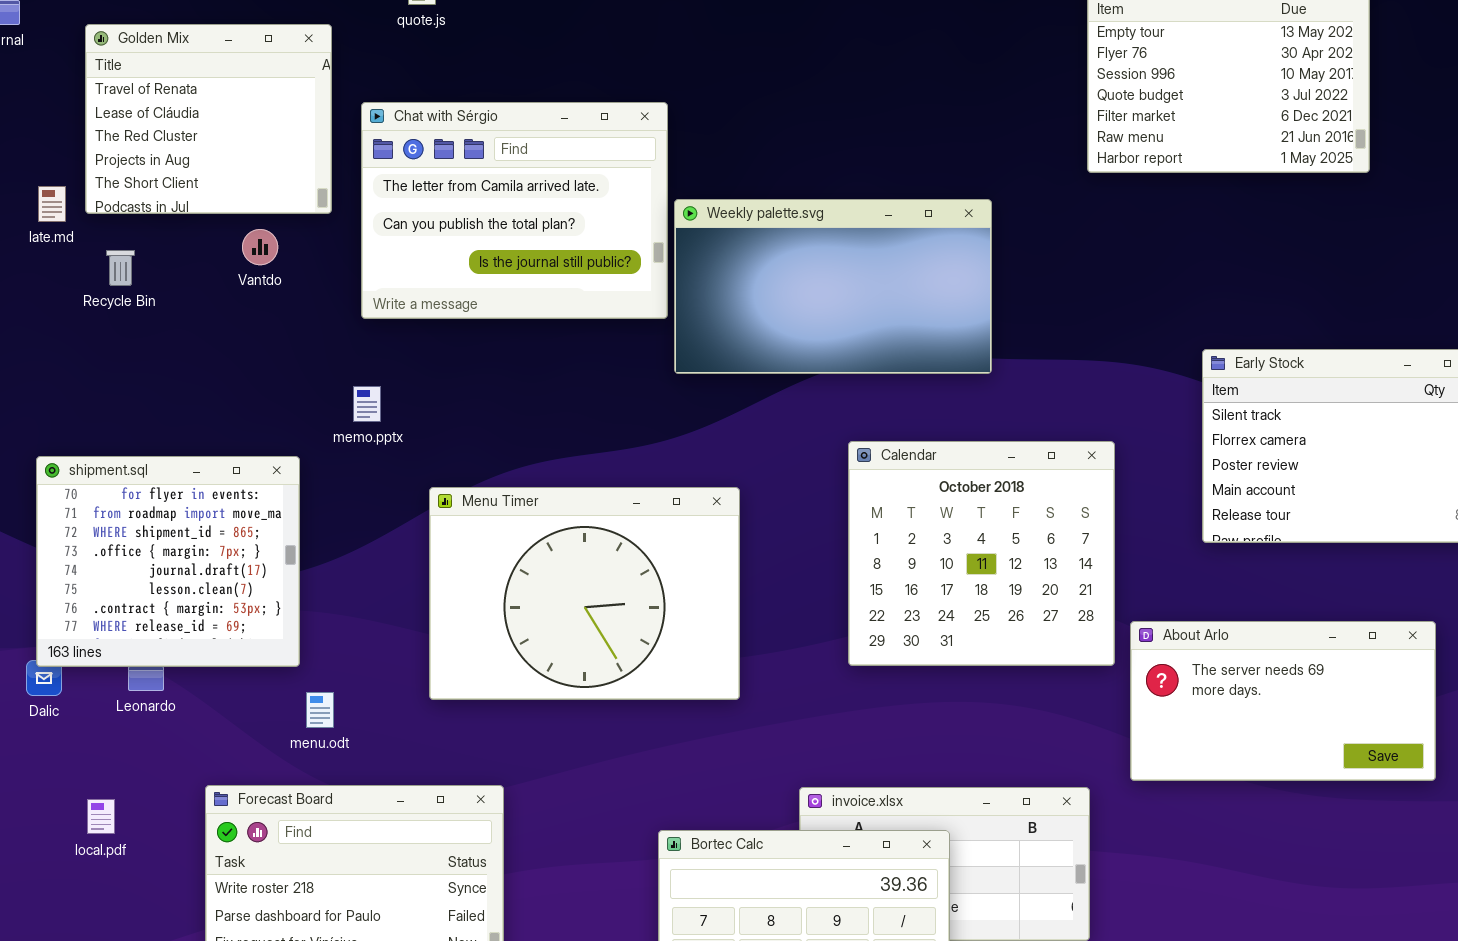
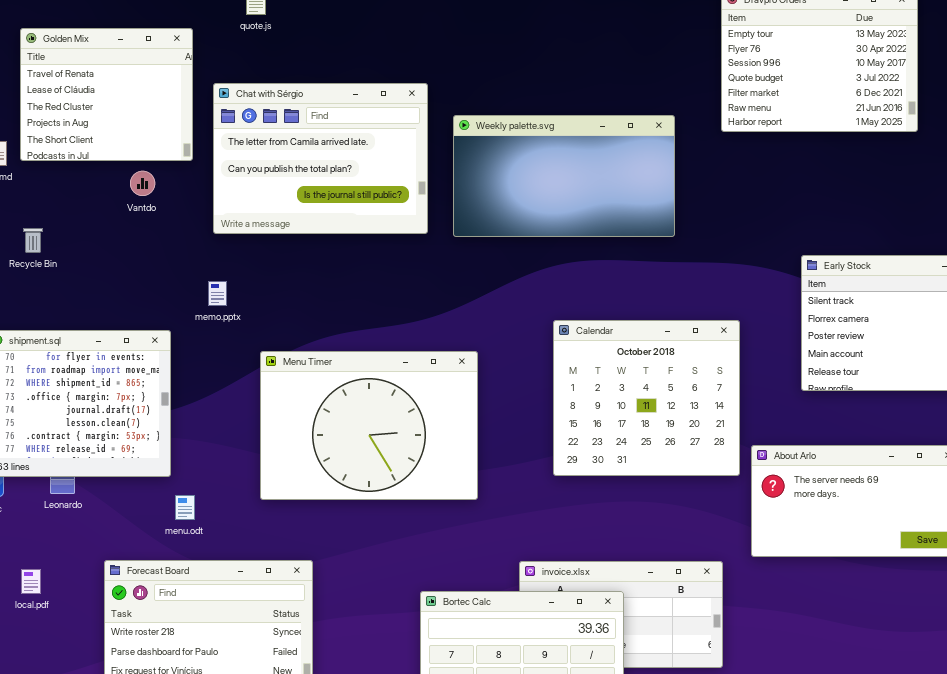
Weekly palette.svg: [674,199,992,374] -> [453,115,675,237], moved
Recycle Bin: [106,250,135,286] -> [23,228,43,253], moved

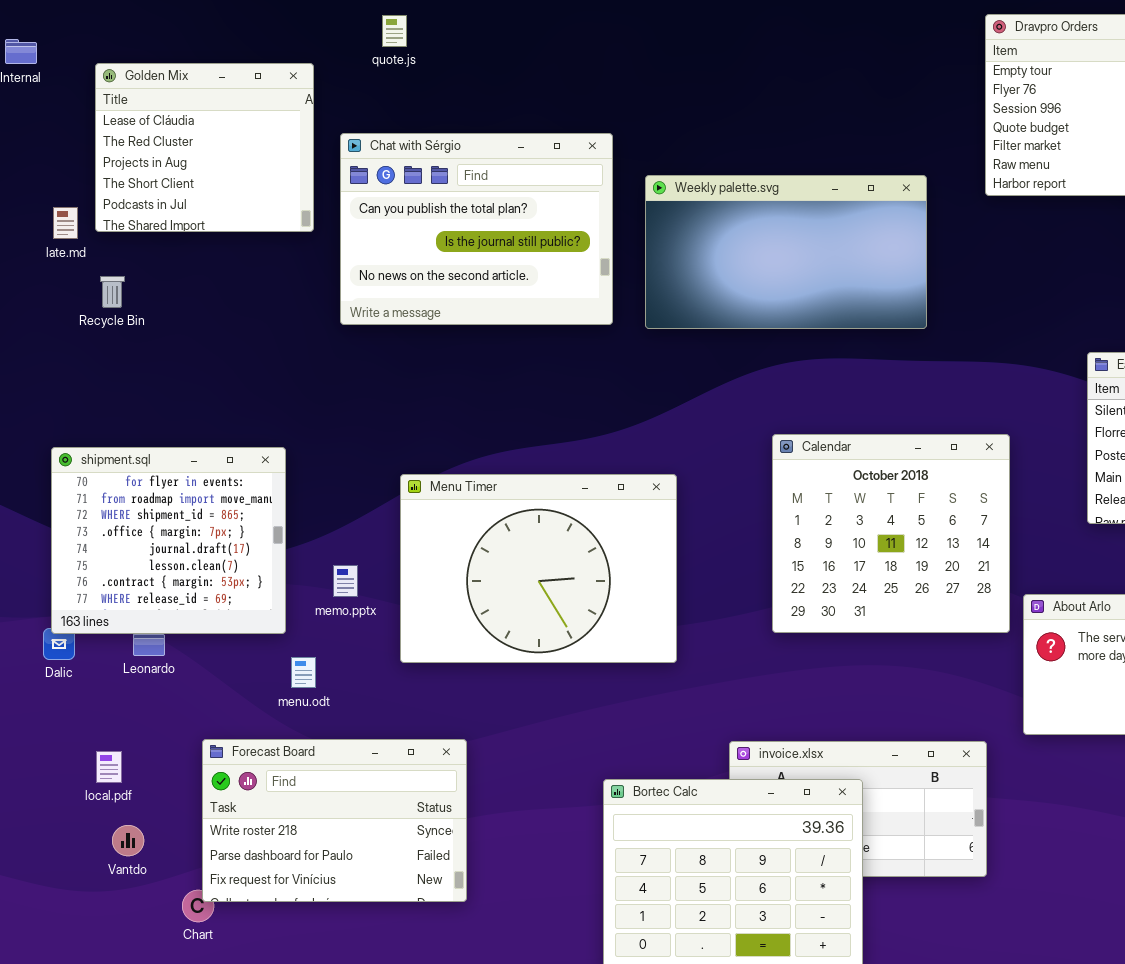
Golden Mix: [20,28,193,161] -> [95,63,314,232], scrolled down 1 row
Chat with Sérgio: [213,83,428,234] -> [340,133,613,325], scrolled down 1 row
Vantdo: [130,171,155,196] -> [112,825,144,856], moved
Recycle Bin: [23,228,43,253] -> [100,276,125,308], moved
memo.pptx: [208,281,227,306] -> [333,565,358,597], moved

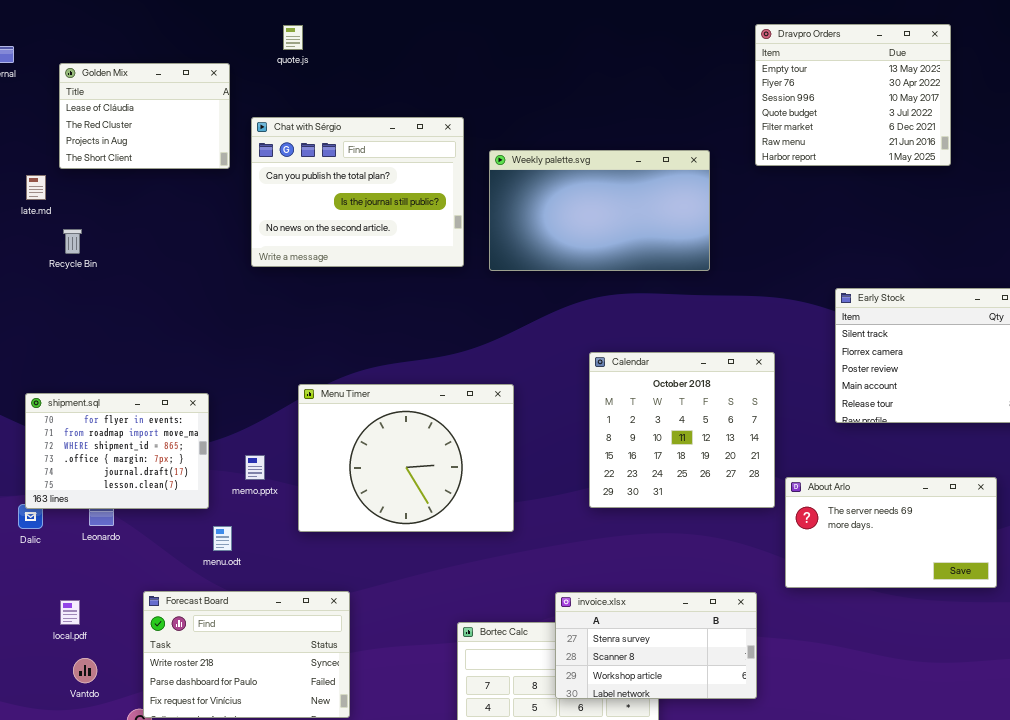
Golden Mix: [95,63,314,232] -> [59,63,230,169], resized
shipment.sql: [51,447,286,634] -> [25,393,209,509], resized
invoice.xlsx: [729,741,987,877] -> [555,592,757,699], raised

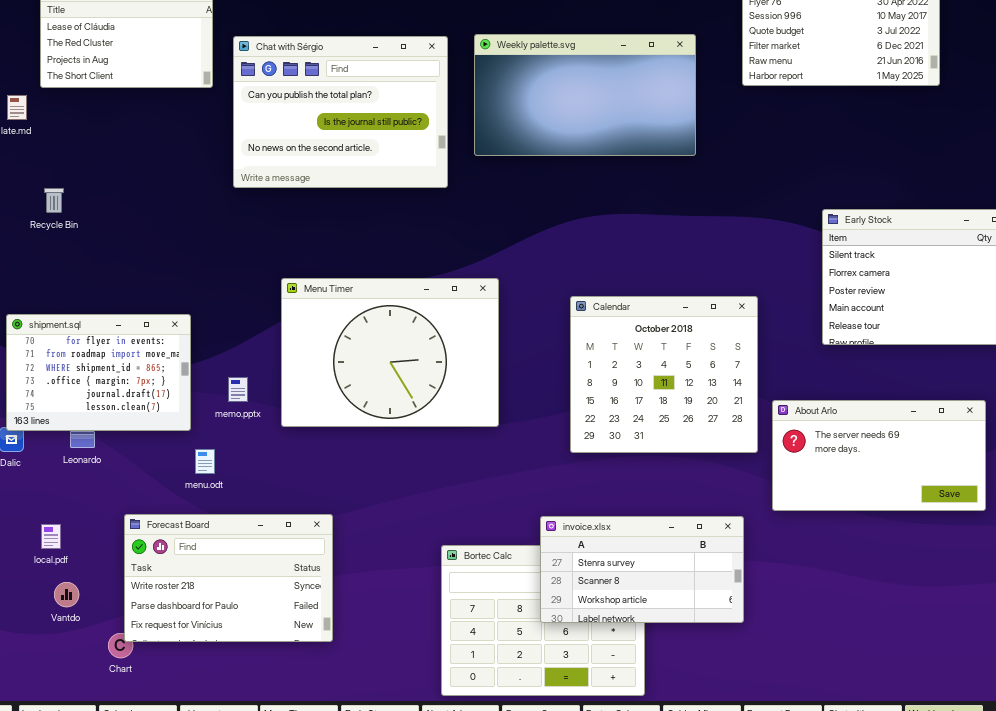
Weekly palette.svg: [489,150,710,271] -> [474,34,696,156], moved
Recycle Bin: [63,229,82,254] -> [44,188,64,213], moved
Calendar: [589,352,775,508] -> [570,296,758,453], moved
Menu Timer: [298,384,514,532] -> [281,278,499,427], moved

